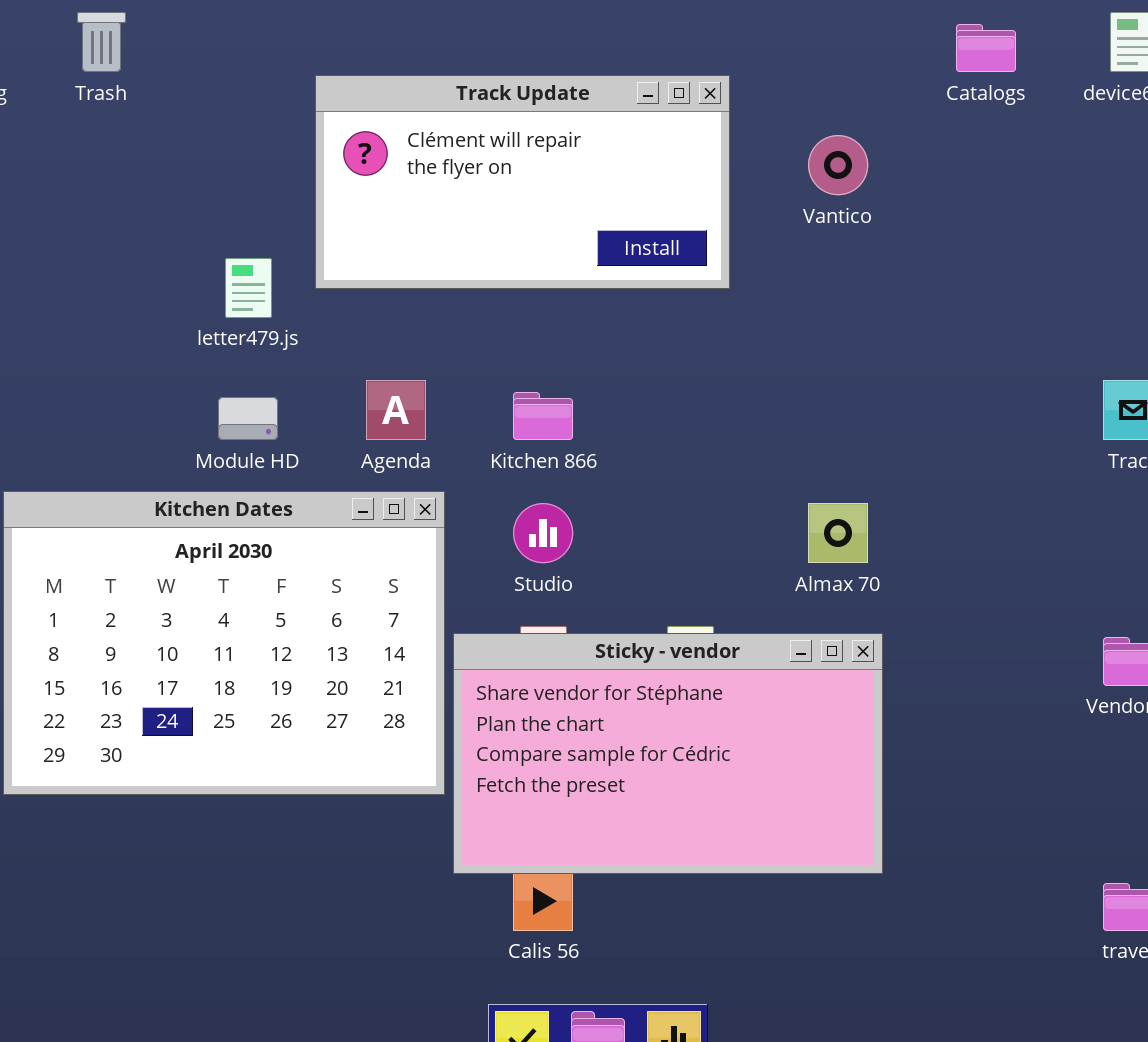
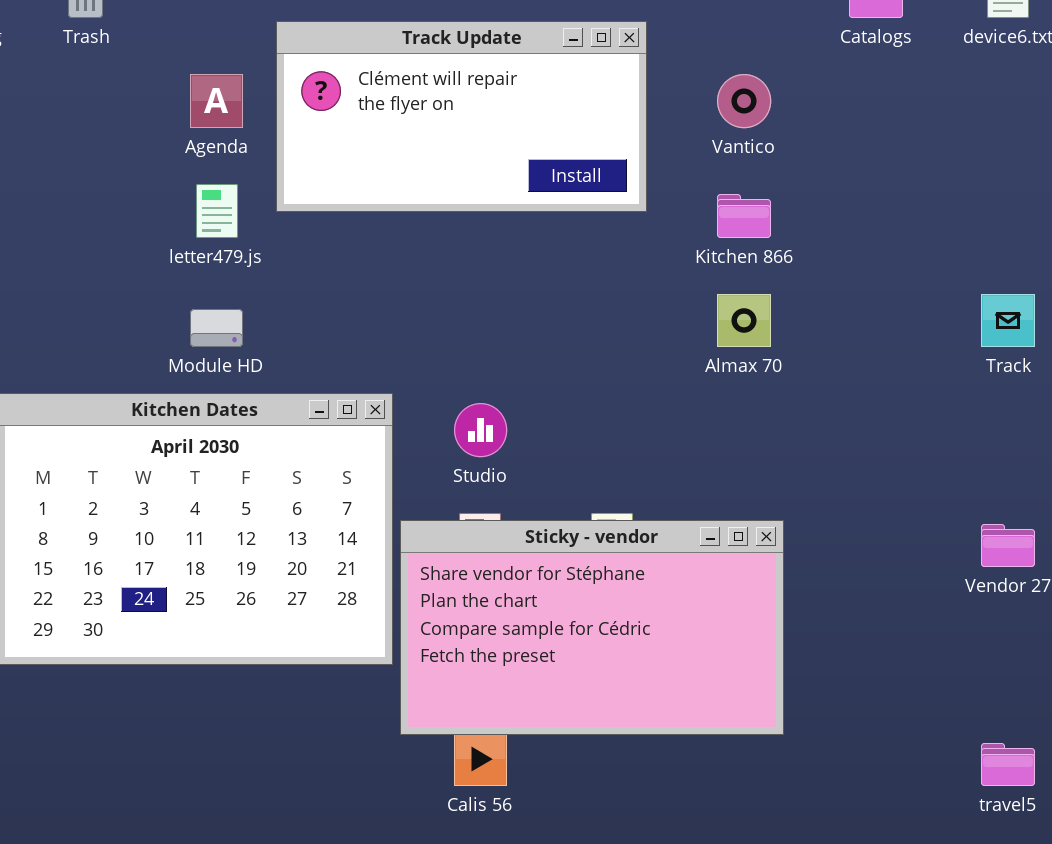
Agenda: [366,380,426,440] -> [190,74,243,128], moved
Kitchen 866: [513,392,573,440] -> [717,194,771,238], moved
Almax 70: [808,503,868,563] -> [717,294,771,347], moved

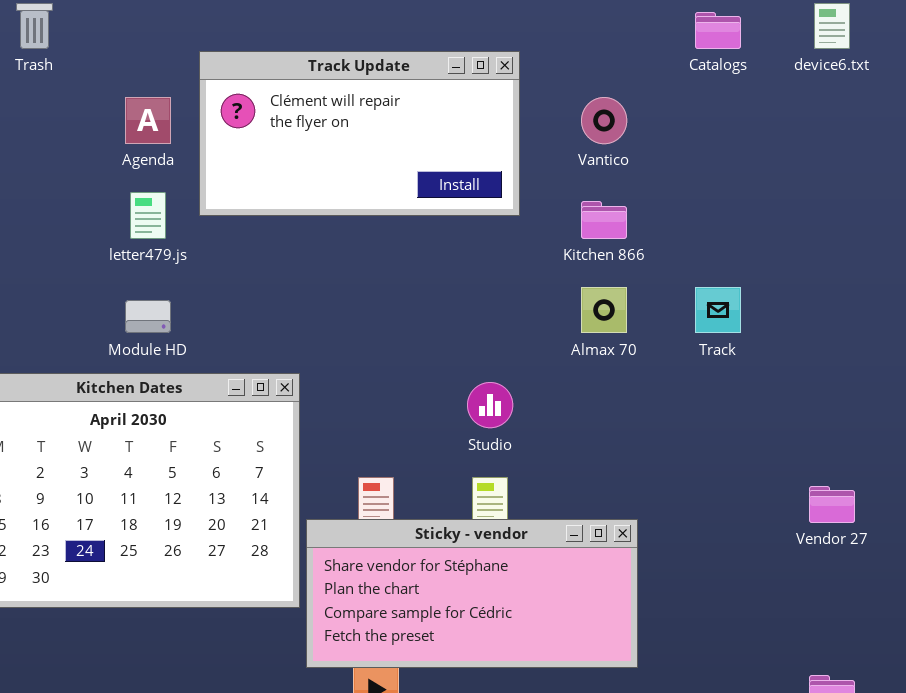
Track: [981,294,1035,347] -> [695,287,741,333], moved
Studio: [454,403,507,457] -> [467,382,513,428], moved
Sticky - vendor: [400,520,784,735] -> [306,519,638,668], resized

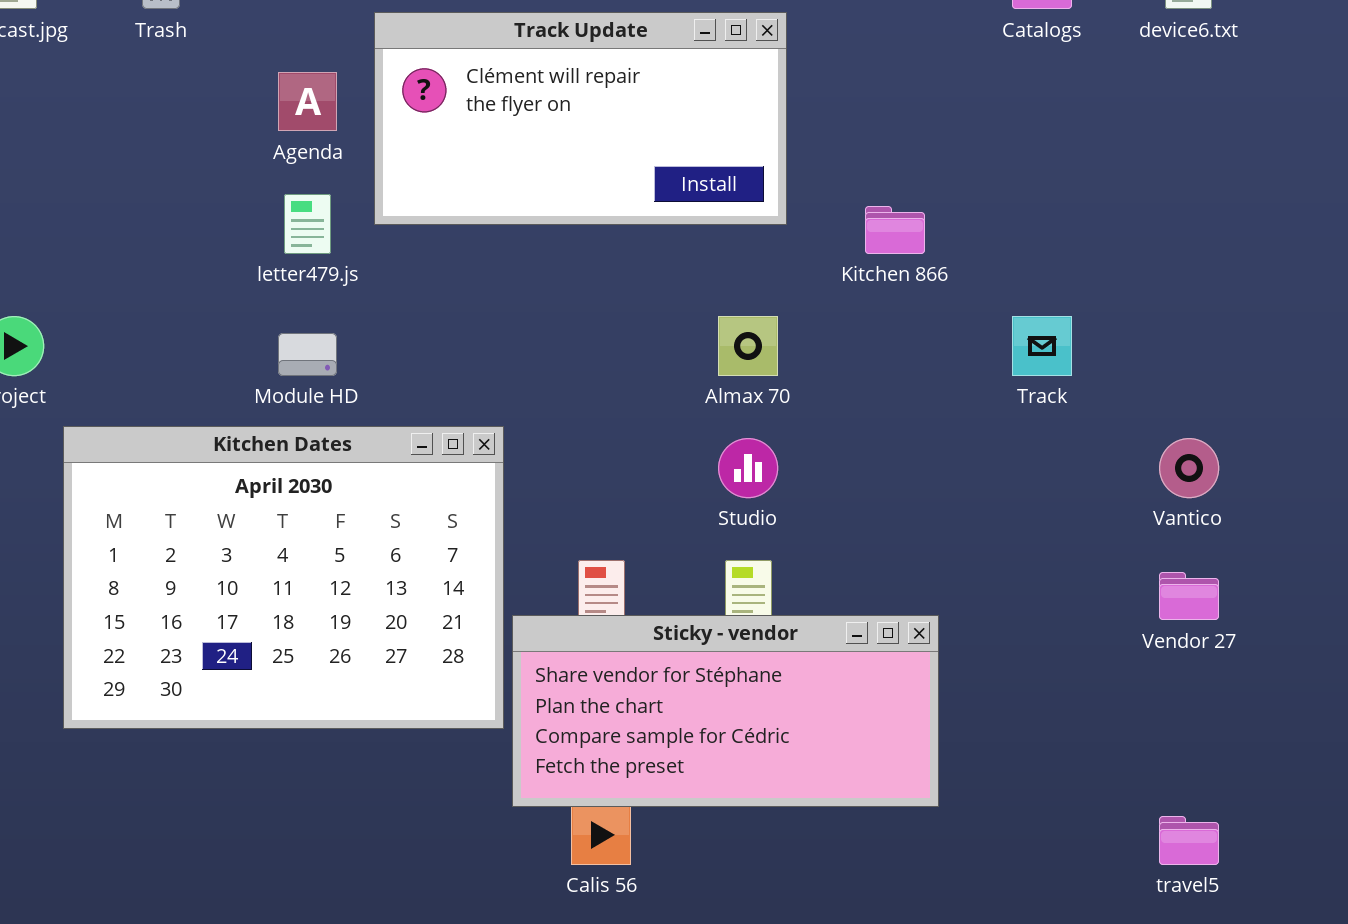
Vantico: [581,97,627,144] -> [1159,438,1219,498], moved
Almax 70: [581,287,627,333] -> [718,316,778,376], moved

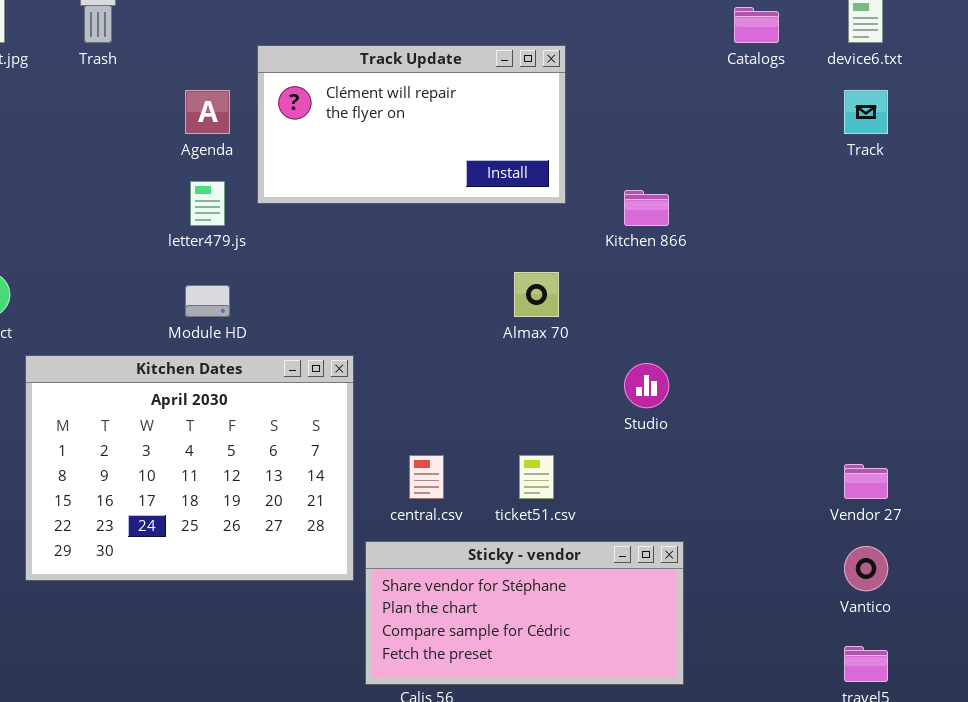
Track: [1012,316,1072,376] -> [844,90,888,134], moved
Studio: [718,438,778,498] -> [624,363,669,408], moved
Vantico: [1159,438,1219,498] -> [844,546,888,591], moved
Sticky - vendor: [512,615,939,807] -> [365,541,684,685], moved

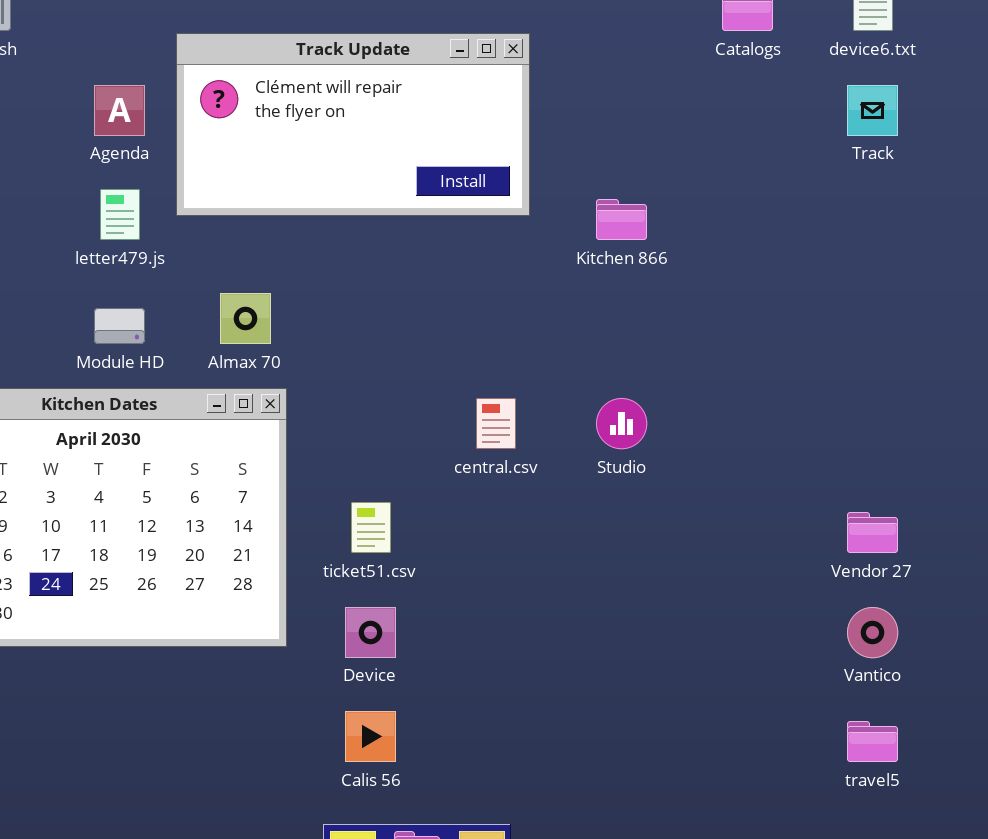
Almax 70: [514,272,559,317] -> [220,293,271,344], moved
central.csv: [409,455,444,499] -> [476,398,516,449], moved
ticket51.csv: [519,455,554,499] -> [351,502,391,553], moved
Sticky - vendor: [365,541,684,685] -> none, closed

